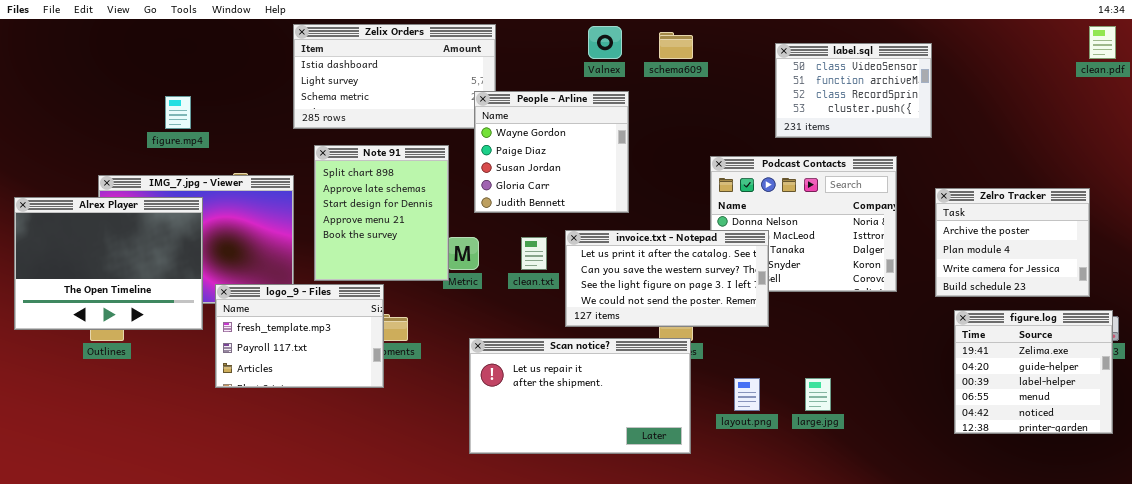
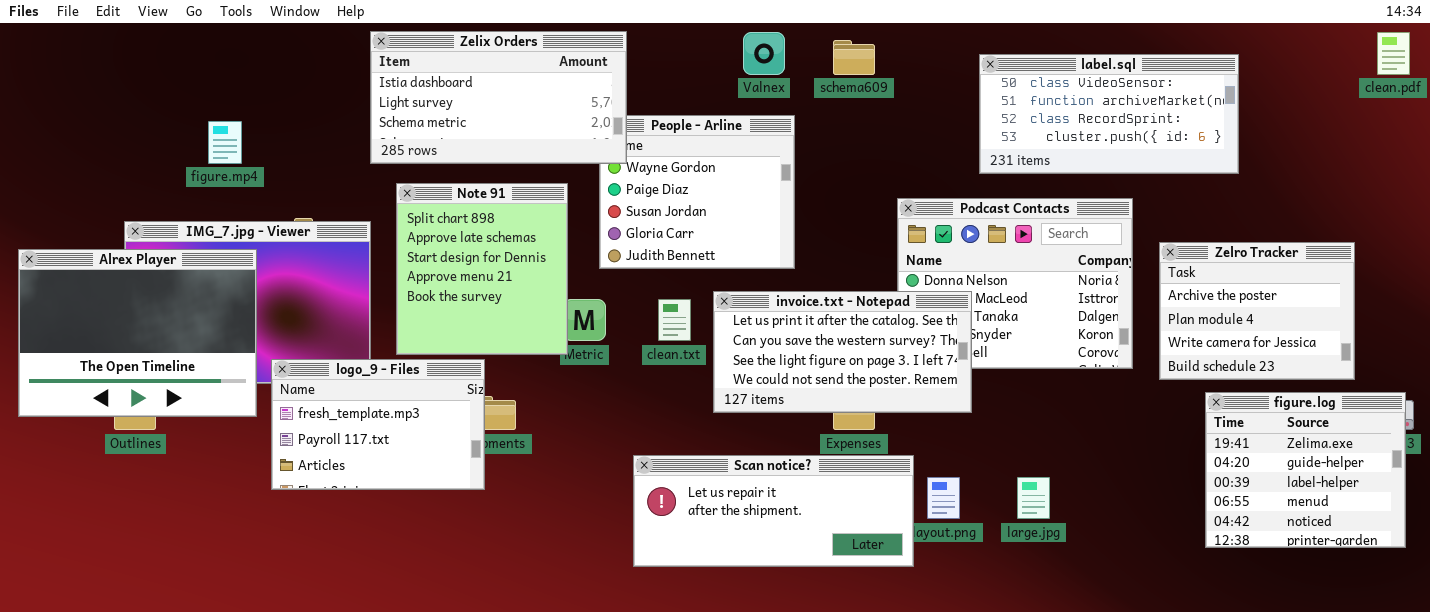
Zelix Orders: [293,24,496,129] -> [370,31,627,164], raised
label.sql: [775,43,932,138] -> [979,54,1239,174], resized
Zelro Tracker: [935,188,1090,297] -> [1159,242,1355,380], moved
Scan notice?: [469,338,691,454] -> [633,455,914,567], moved, resized

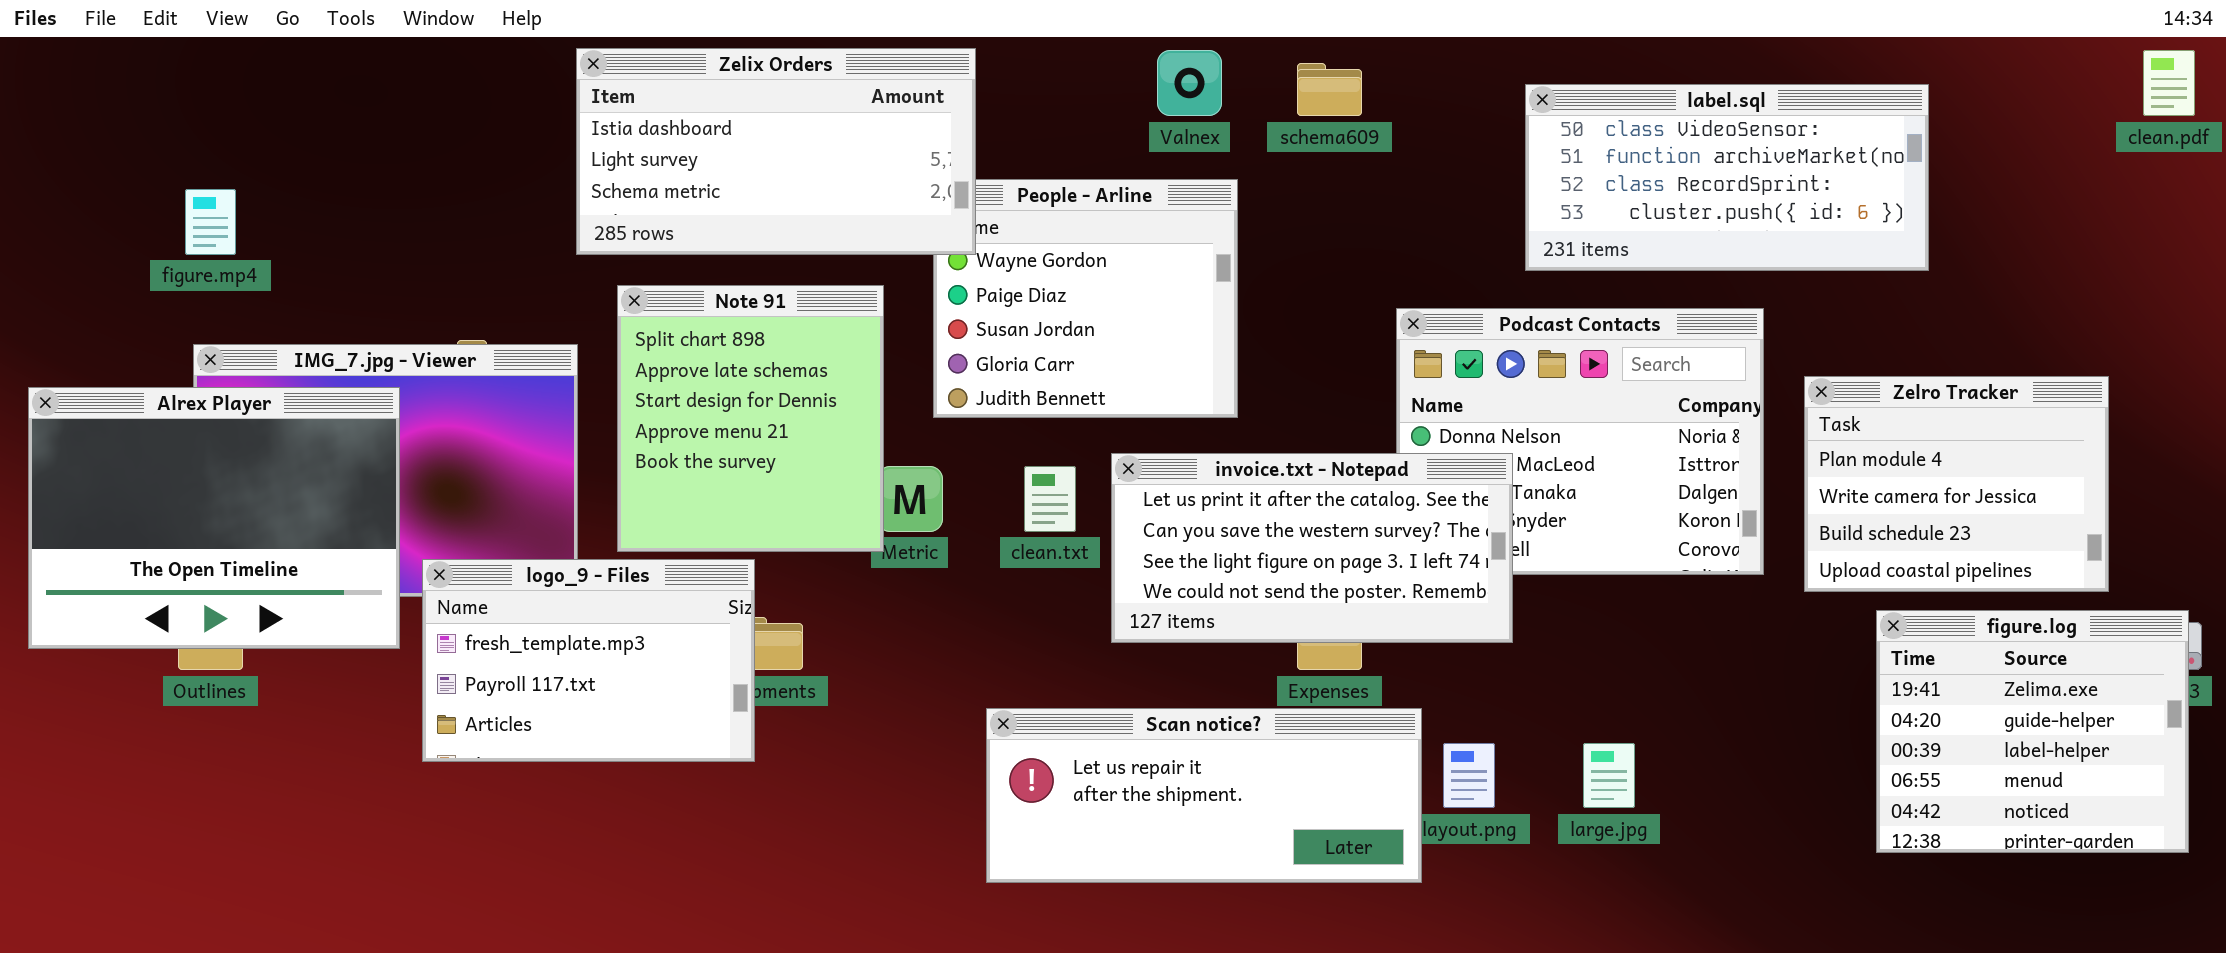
figure.mp4: [208,121,242,164] -> [185,189,236,255], moved
Zelro Tracker: [1159,242,1355,380] -> [1804,376,2109,592], scrolled down 1 row

